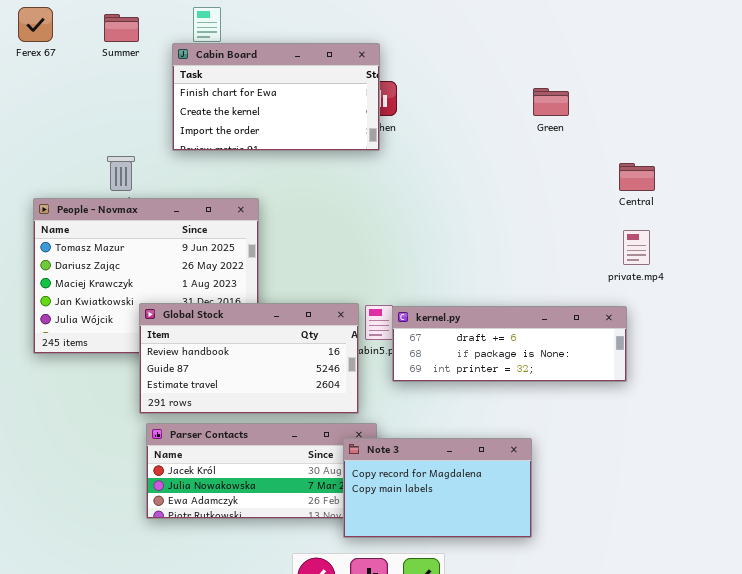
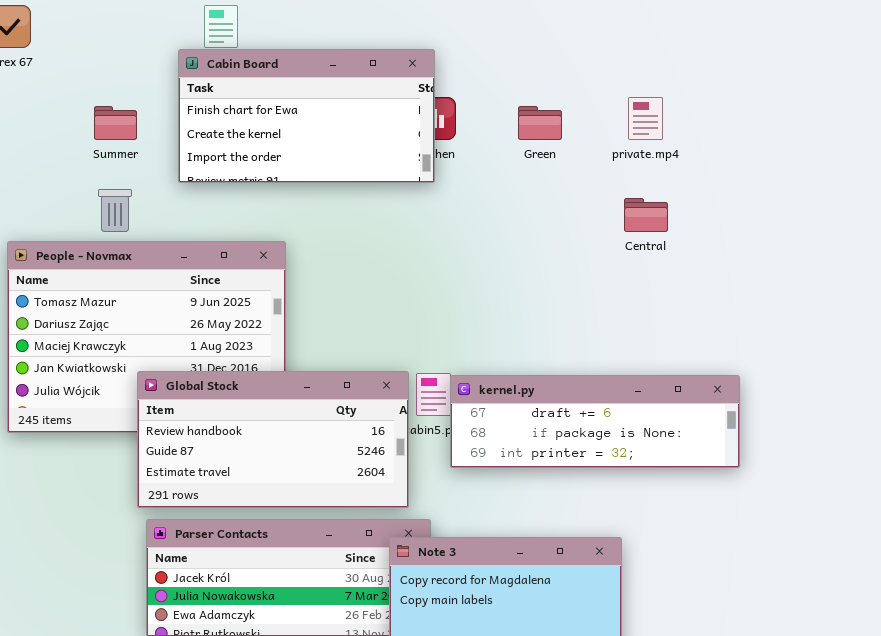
Summer: [104,14,139,42] -> [94,106,137,140], moved
Green: [533,88,569,116] -> [518,106,562,140], moved
Central: [619,163,655,191] -> [624,198,668,232], moved
private.mp4: [623,230,650,265] -> [628,97,663,140], moved

